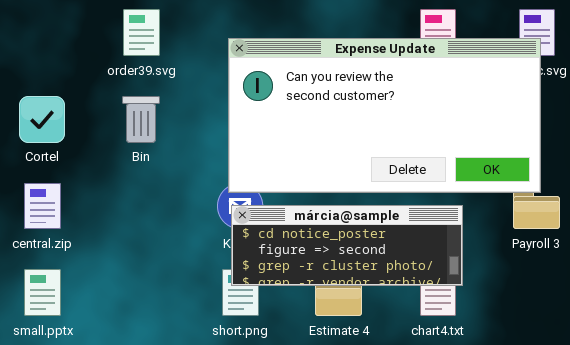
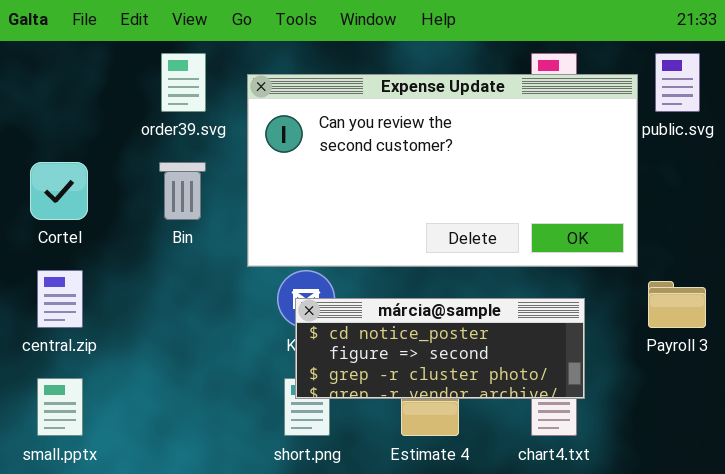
Expense Update: [228,38,541,193] -> [247,74,638,267], moved

